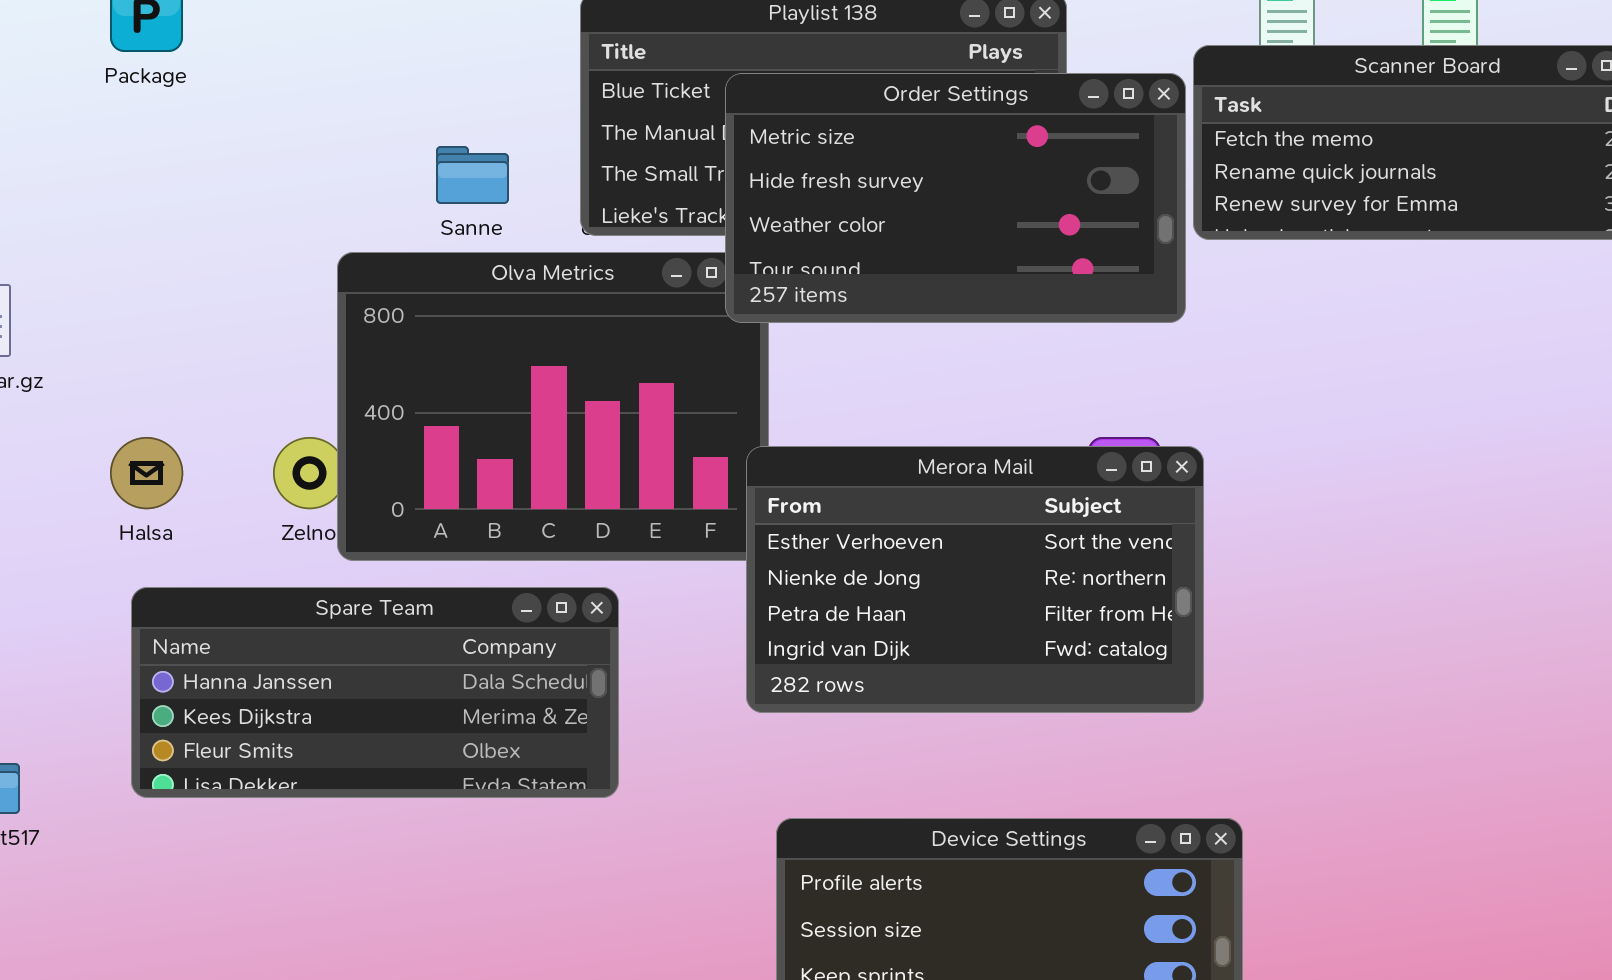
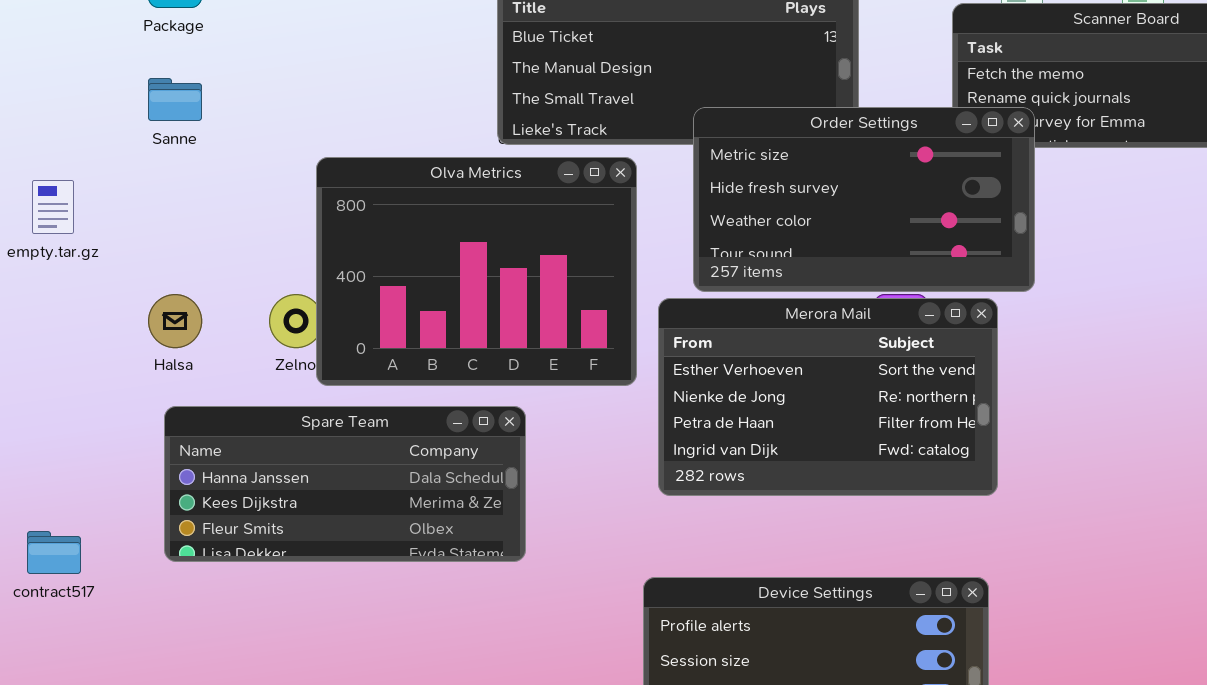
Order Settings: [725,73,1186,323] -> [693,107,1035,292], moved
Sanne: [436,146,509,204] -> [148,78,202,121], moved
Merora Mail: [746,446,1204,713] -> [658,298,998,496], moved

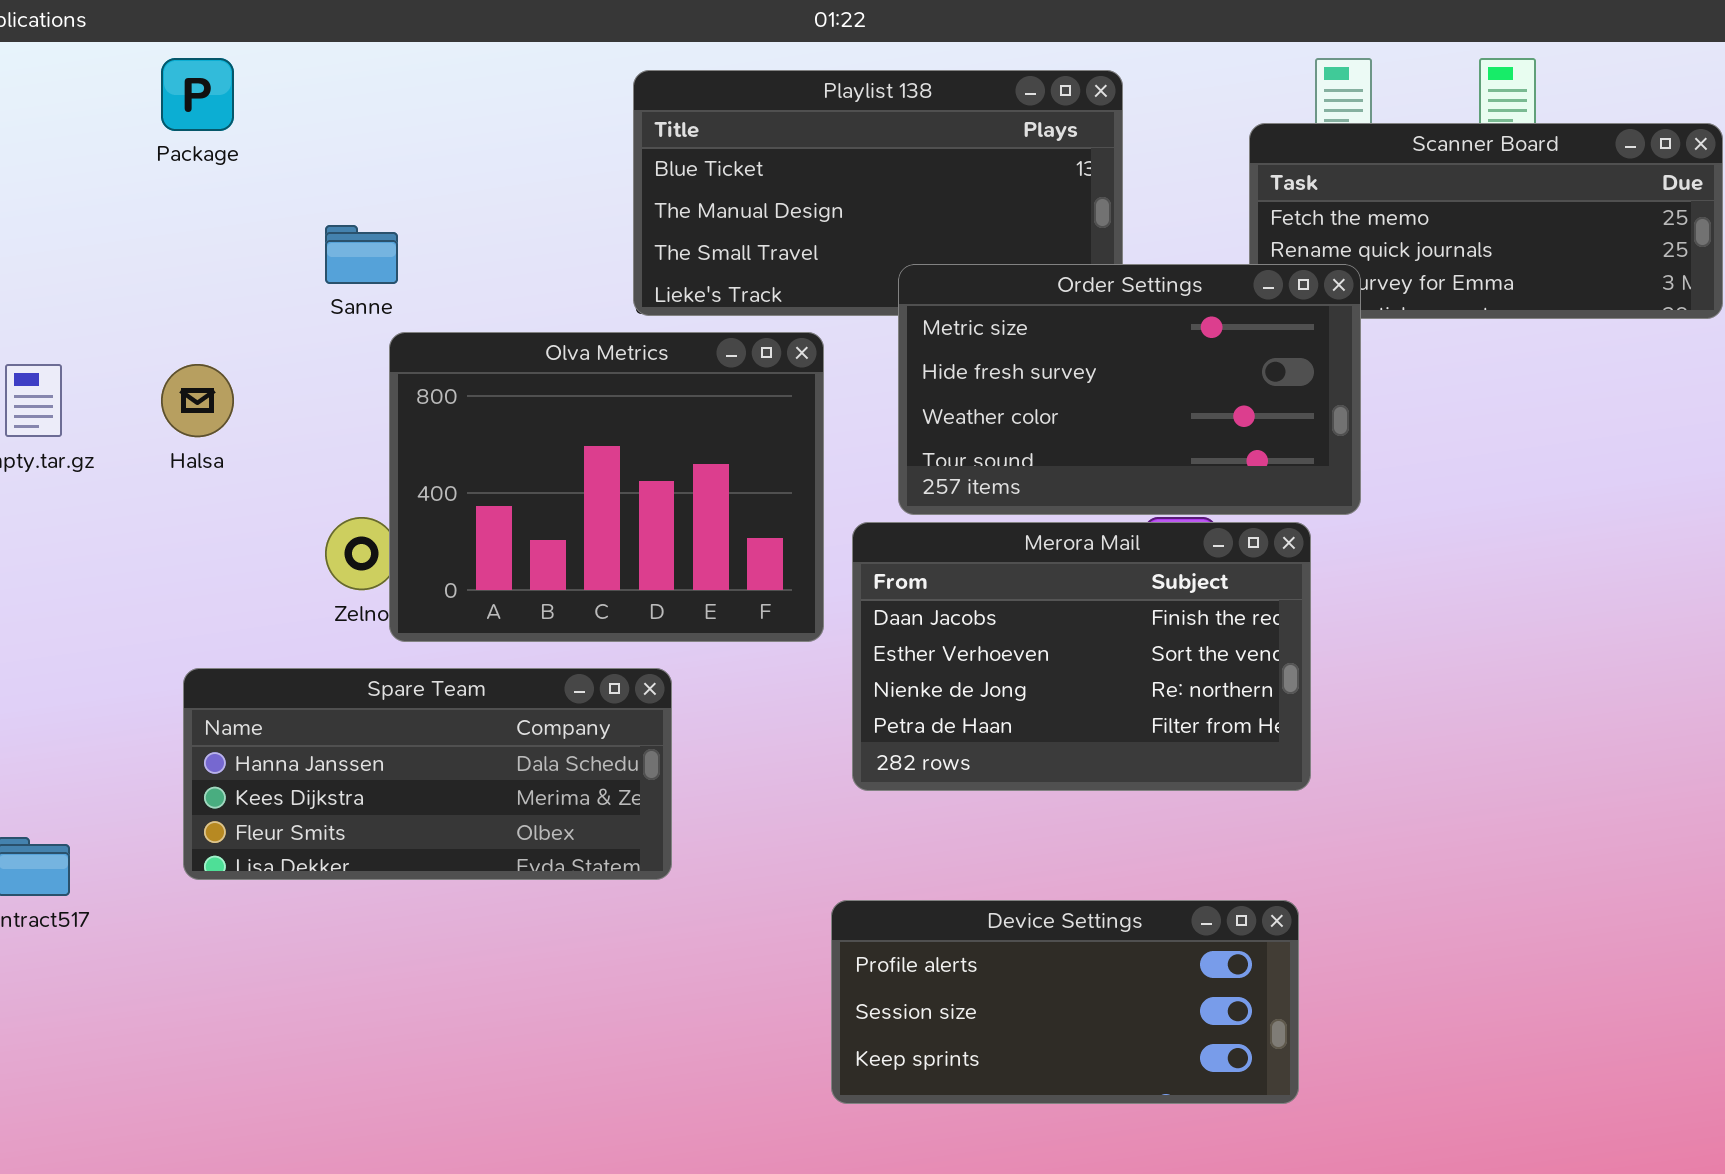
Sanne: [148,78,202,121] -> [325,225,398,284], moved
Halsa: [148,294,202,348] -> [161,364,234,437], moved
Merora Mail: [658,298,998,496] -> [852,522,1311,791], scrolled up 1 row

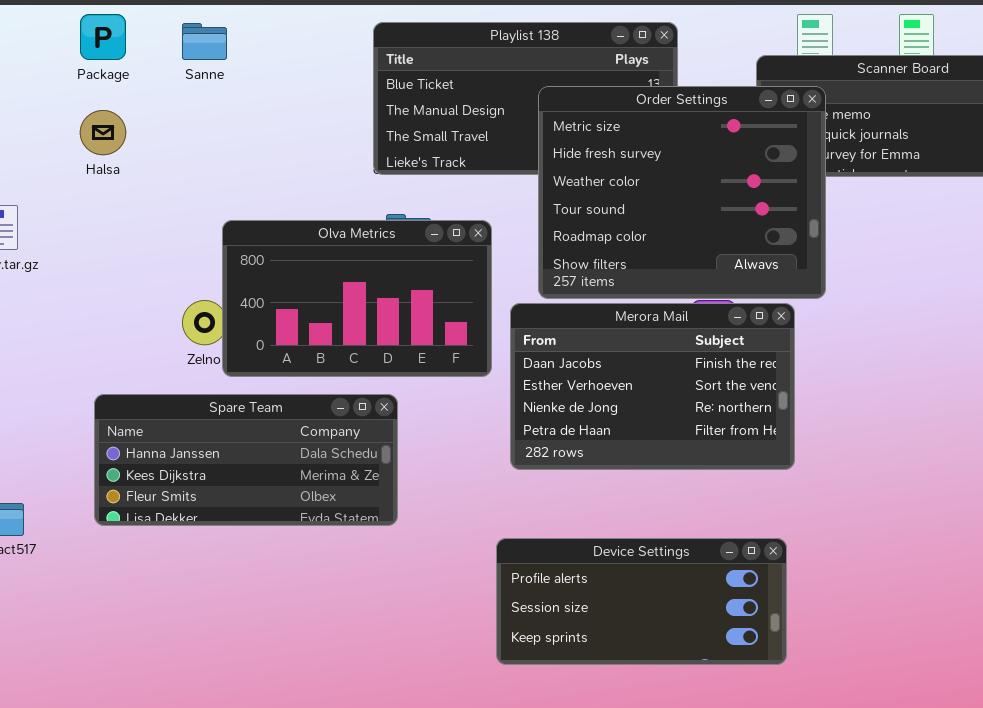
Sanne: [325,225,398,284] -> [182,23,227,60], moved
Order Settings: [898,264,1361,515] -> [538,86,826,299], resized
Olva Metrics: [389,332,824,642] -> [222,220,492,377], resized
Halsa: [161,364,234,437] -> [80,110,126,155], moved

